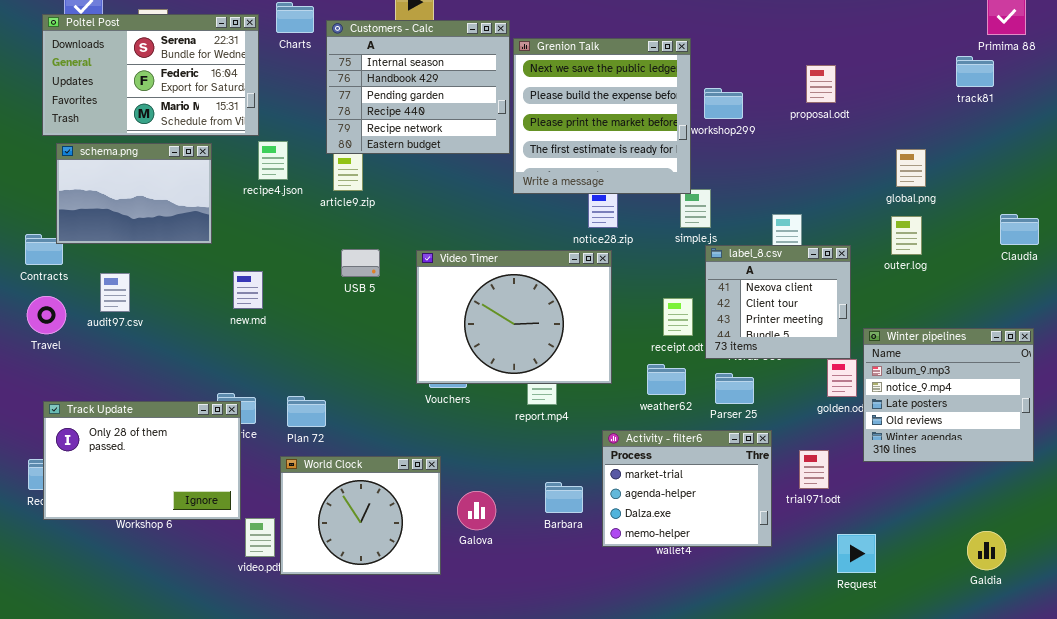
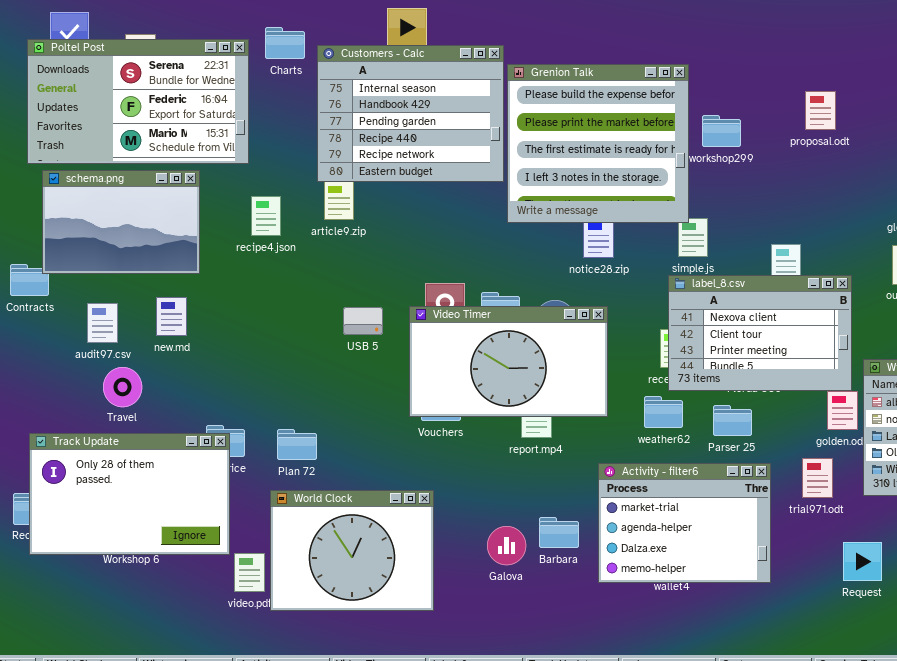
Grenion Talk: [513,38,691,194] -> [507,64,689,223], scrolled down 1 row
recipe4.json: [258,141,288,180] -> [251,196,281,236], moved
label_8.csv: [705,245,851,359] -> [668,275,852,391], resized
USB 5: [341,249,380,277] -> [343,307,383,335], moved
Video Timer: [416,250,612,384] -> [409,306,608,417], resized
new.md: [233,271,263,309] -> [156,297,187,336], moved
Travel: [27,296,66,334] -> [103,367,142,407], moved
trial971.odt: [799,450,829,489] -> [802,458,833,498], moved
Galova: [457,491,496,530] -> [487,526,526,565], moved
Request: [837,534,876,573] -> [843,542,882,581], moved

